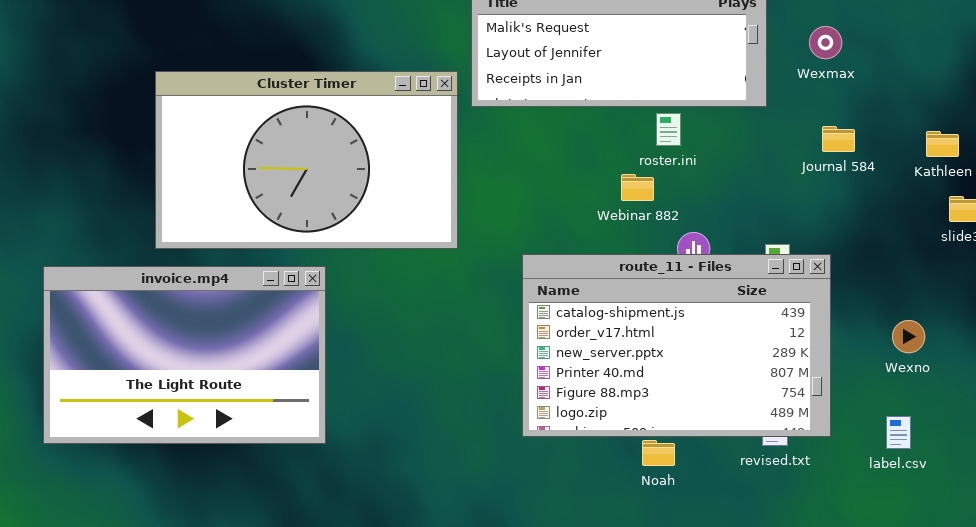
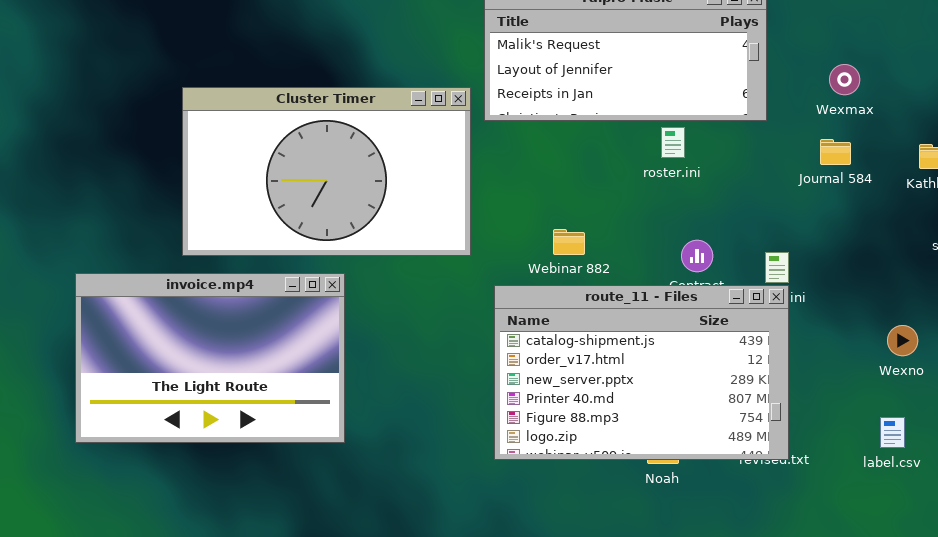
Wexmax: [809,26,842,59] -> [829,64,860,95], moved
Webinar 882: [621,174,654,201] -> [553,229,585,255], moved
route_11 - Files: [522,254,831,437] -> [494,285,789,460], moved

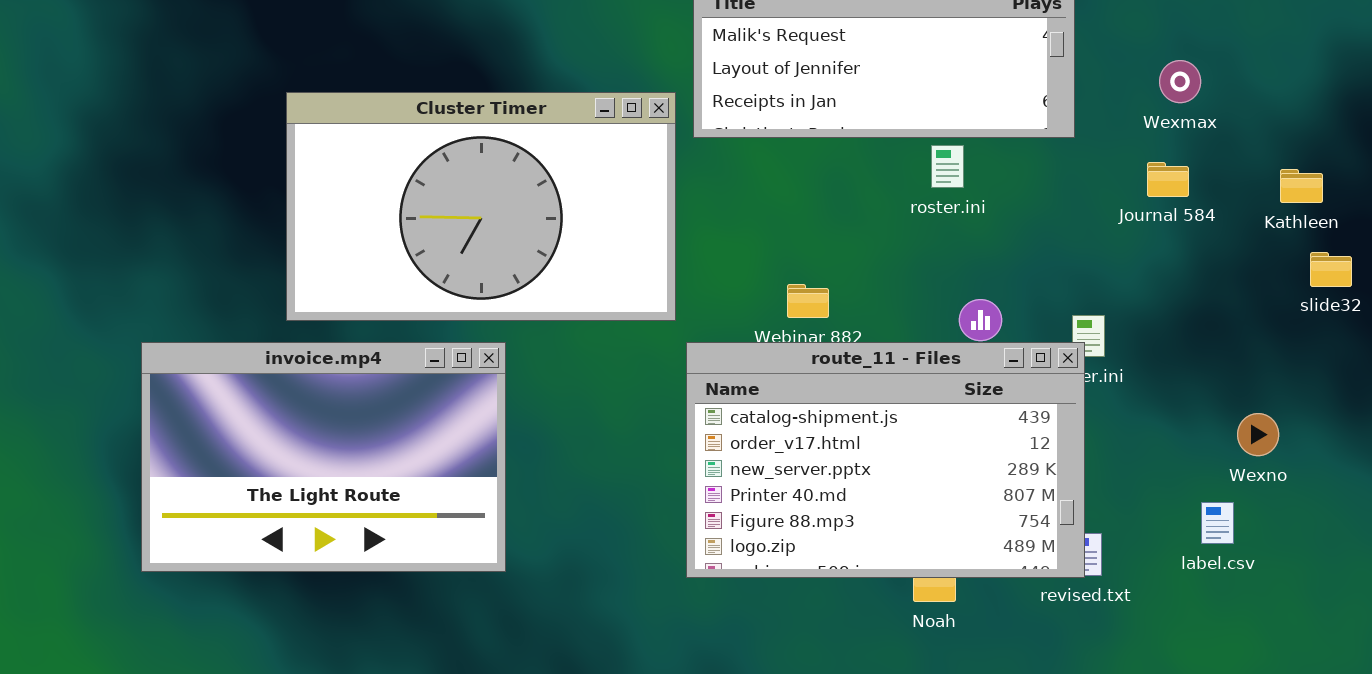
route_11 - Files: [494,285,789,460] -> [686,342,1085,578], moved
label.csv: [880,417,905,448] -> [1201,502,1234,544], moved

